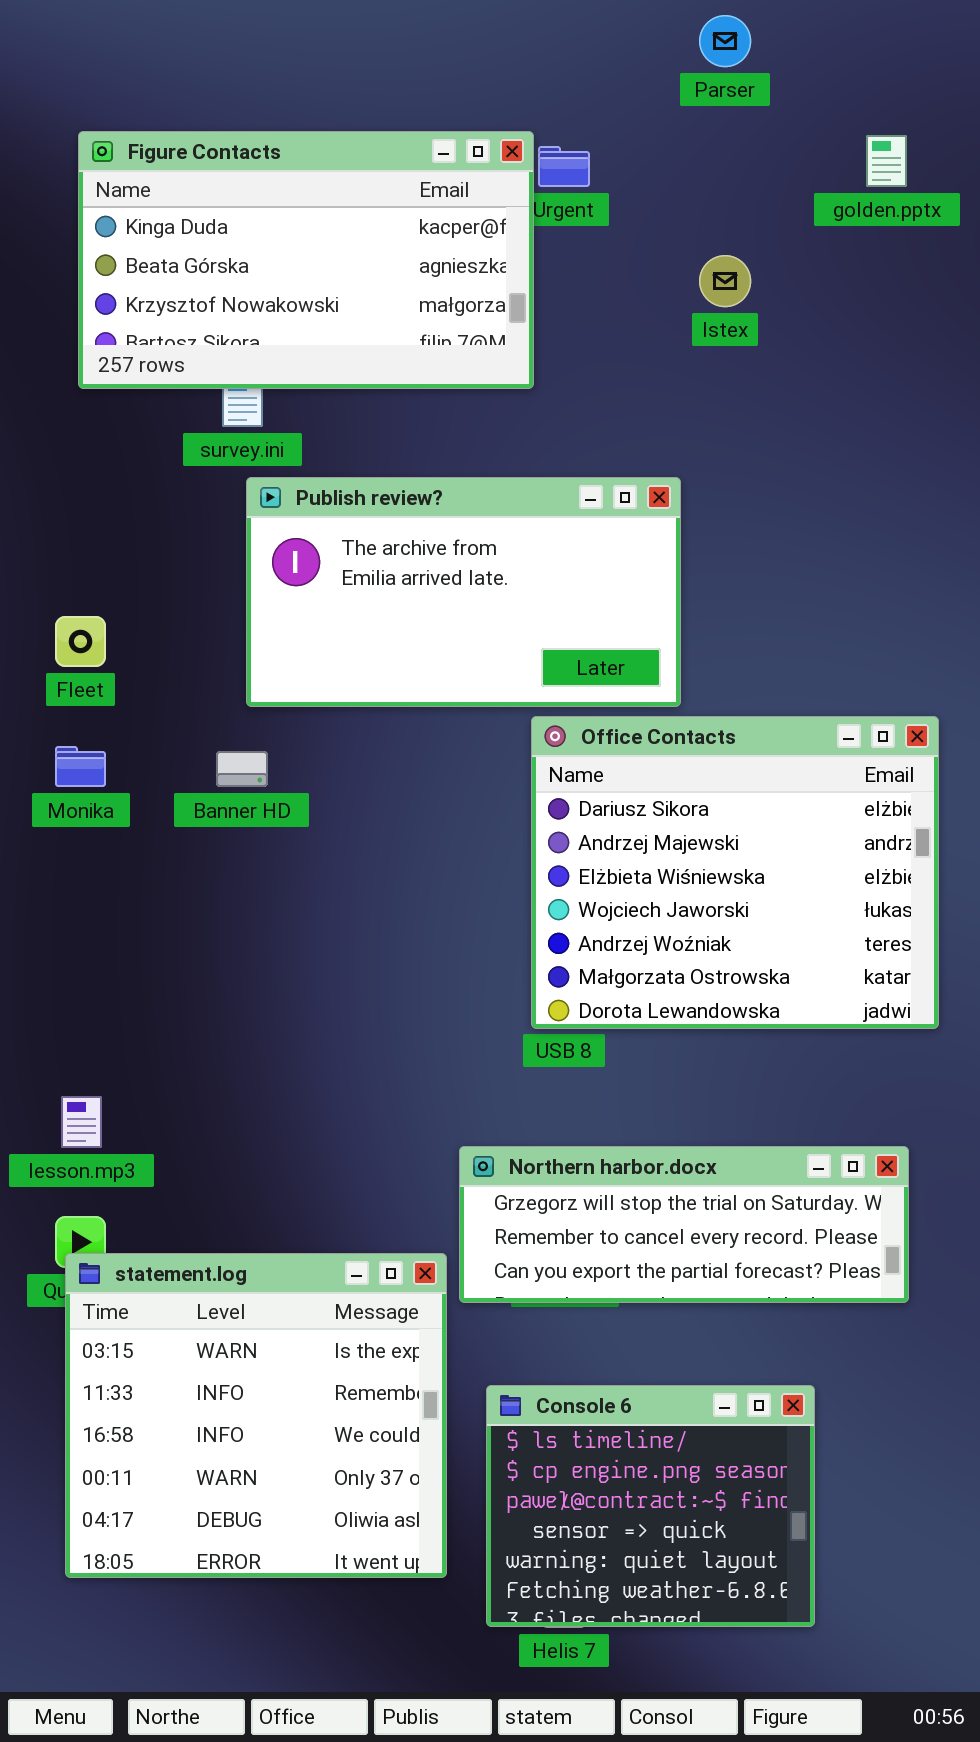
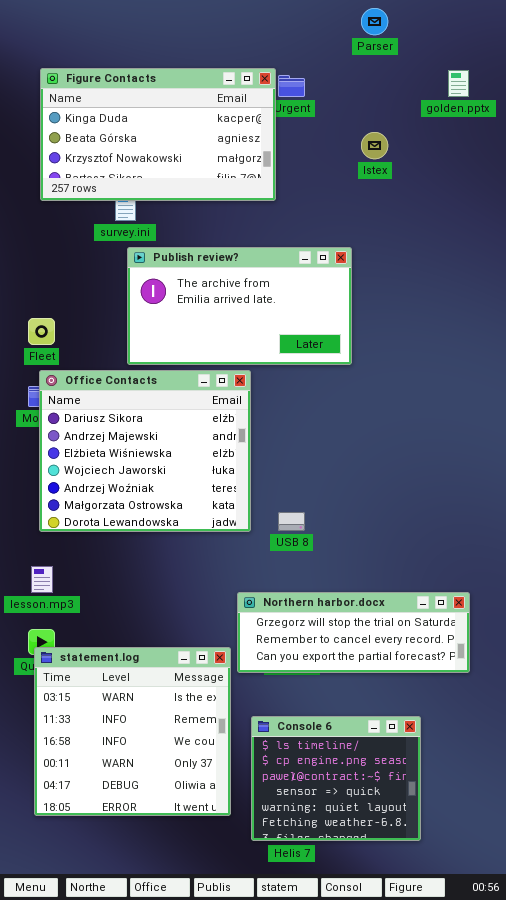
Office Contacts: [531,716,939,1029] -> [39,370,251,532], moved

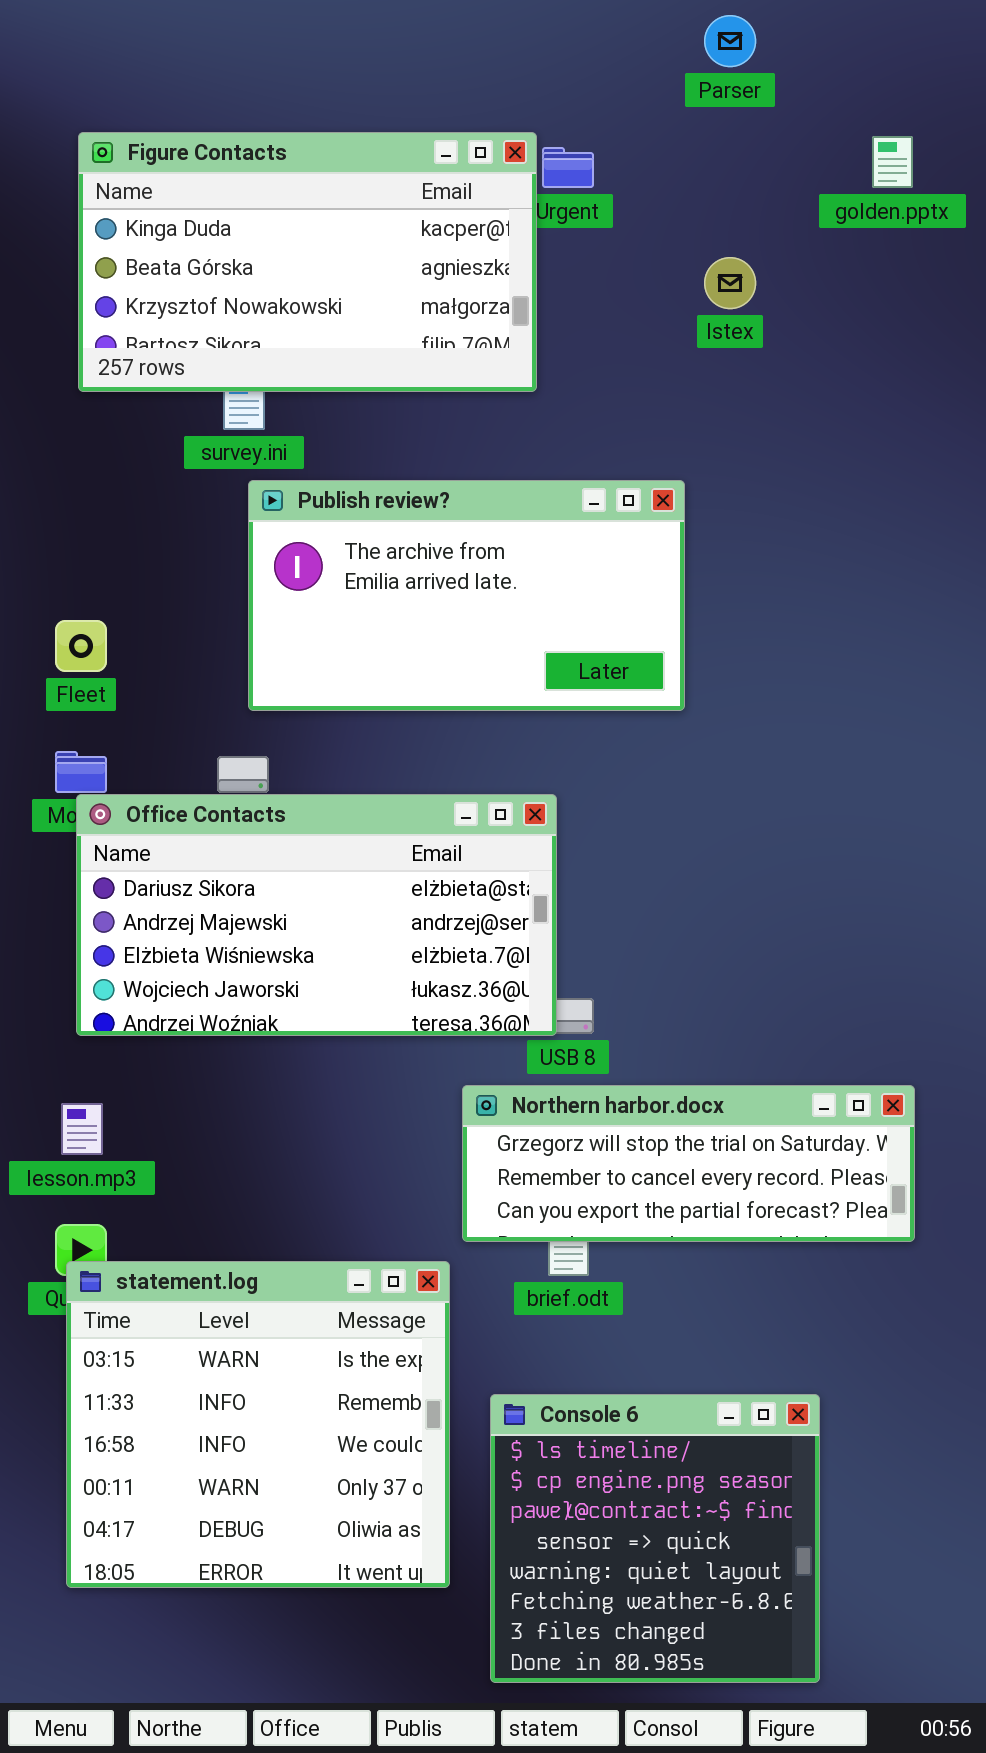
Office Contacts: [39,370,251,532] -> [76,794,557,1036], resized
Northern harbor.docx: [237,592,470,673] -> [462,1085,915,1242], moved
Console 6: [251,716,421,841] -> [490,1394,820,1683], resized

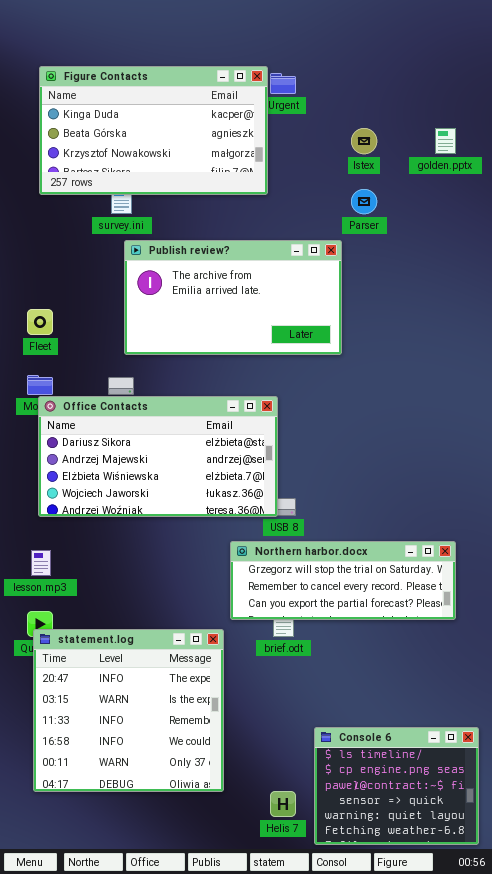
Parser: [704,15,756,67] -> [351,189,377,214], moved
golden.pptx: [872,136,913,188] -> [435,128,456,154], moved
statement.log: [66,1261,450,1588] -> [33,629,224,792], scrolled up 1 row
Console 6: [490,1394,820,1683] -> [314,727,479,845], moved, resized

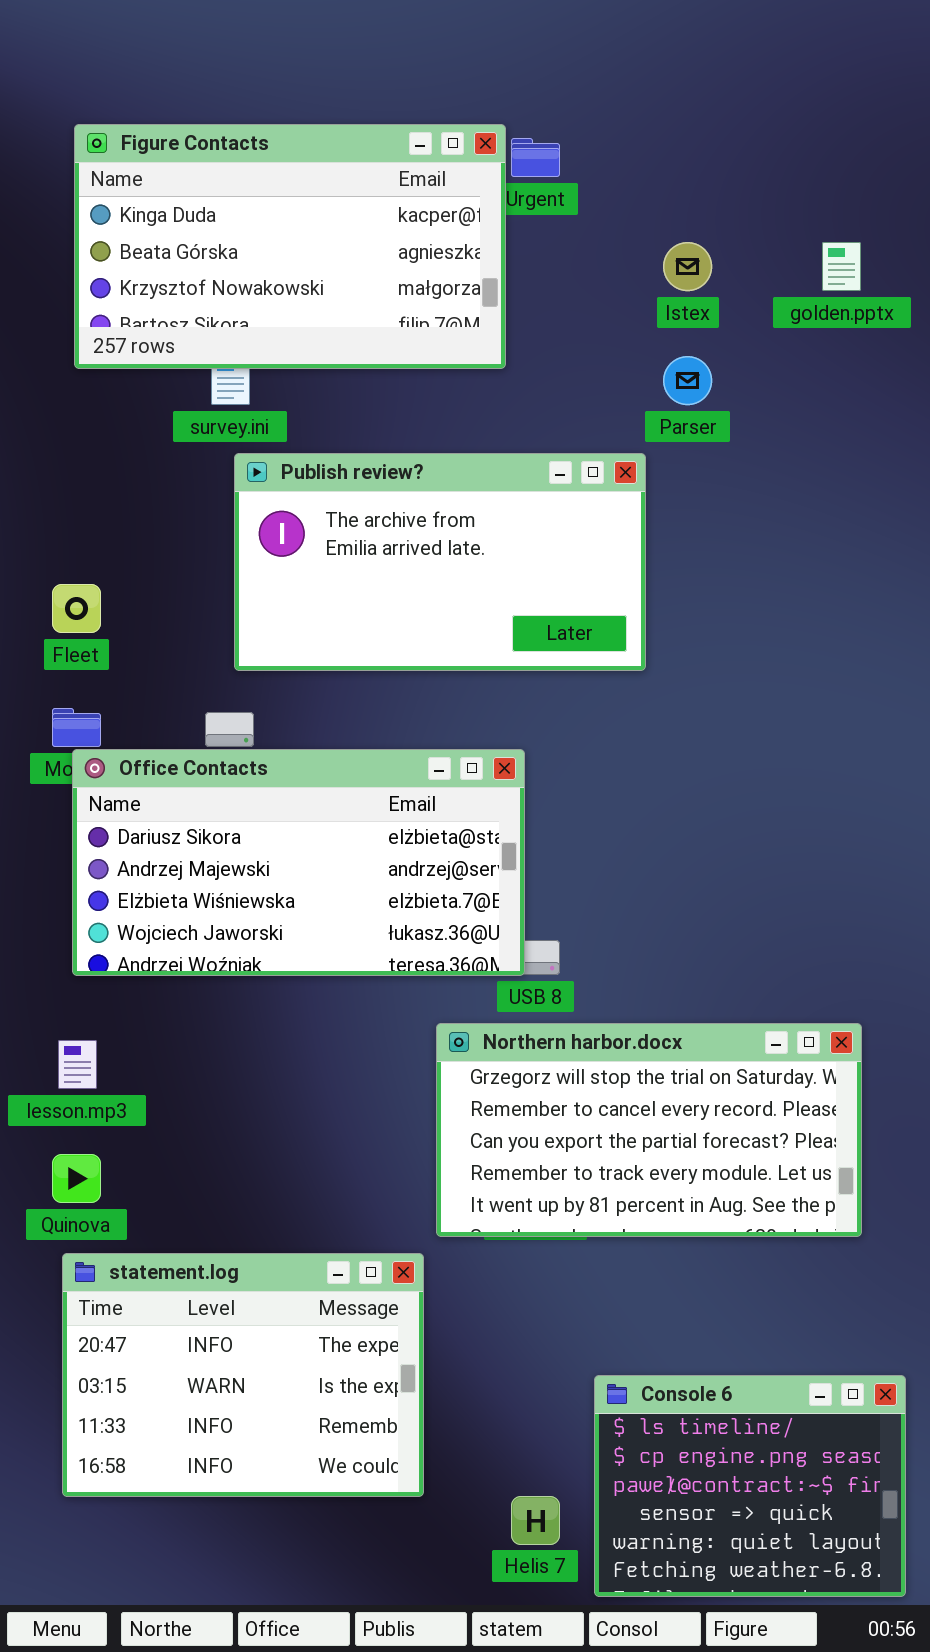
Northern harbor.docx: [230,541,456,620] -> [436,1023,862,1237], resized
statement.log: [33,629,224,792] -> [62,1253,424,1497], resized

